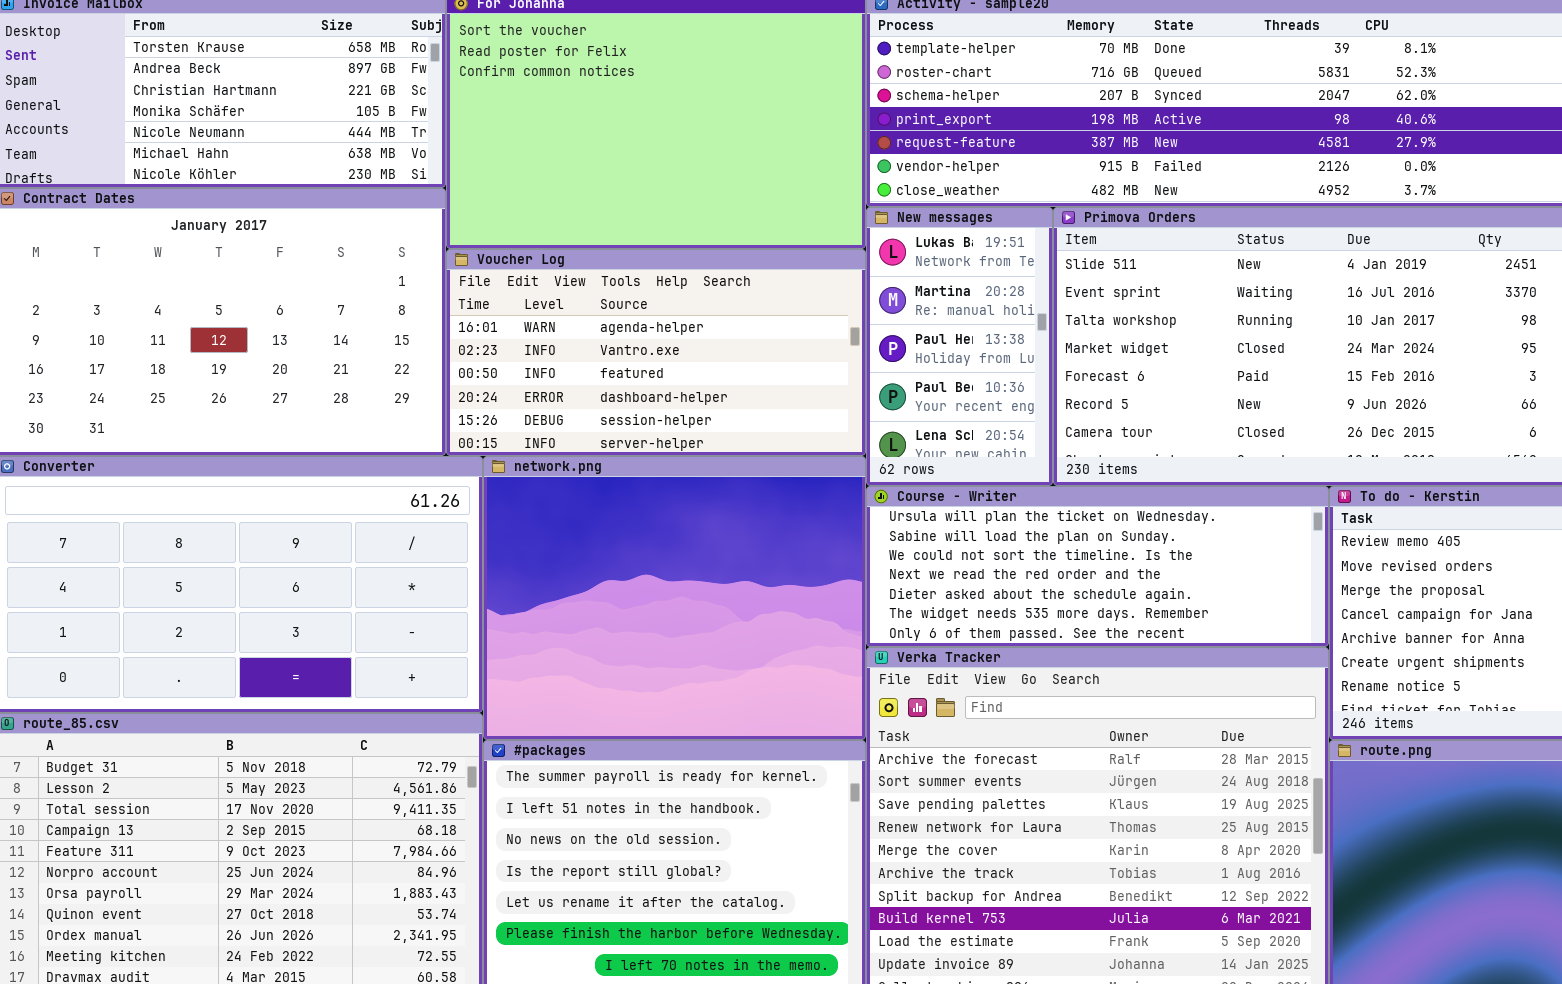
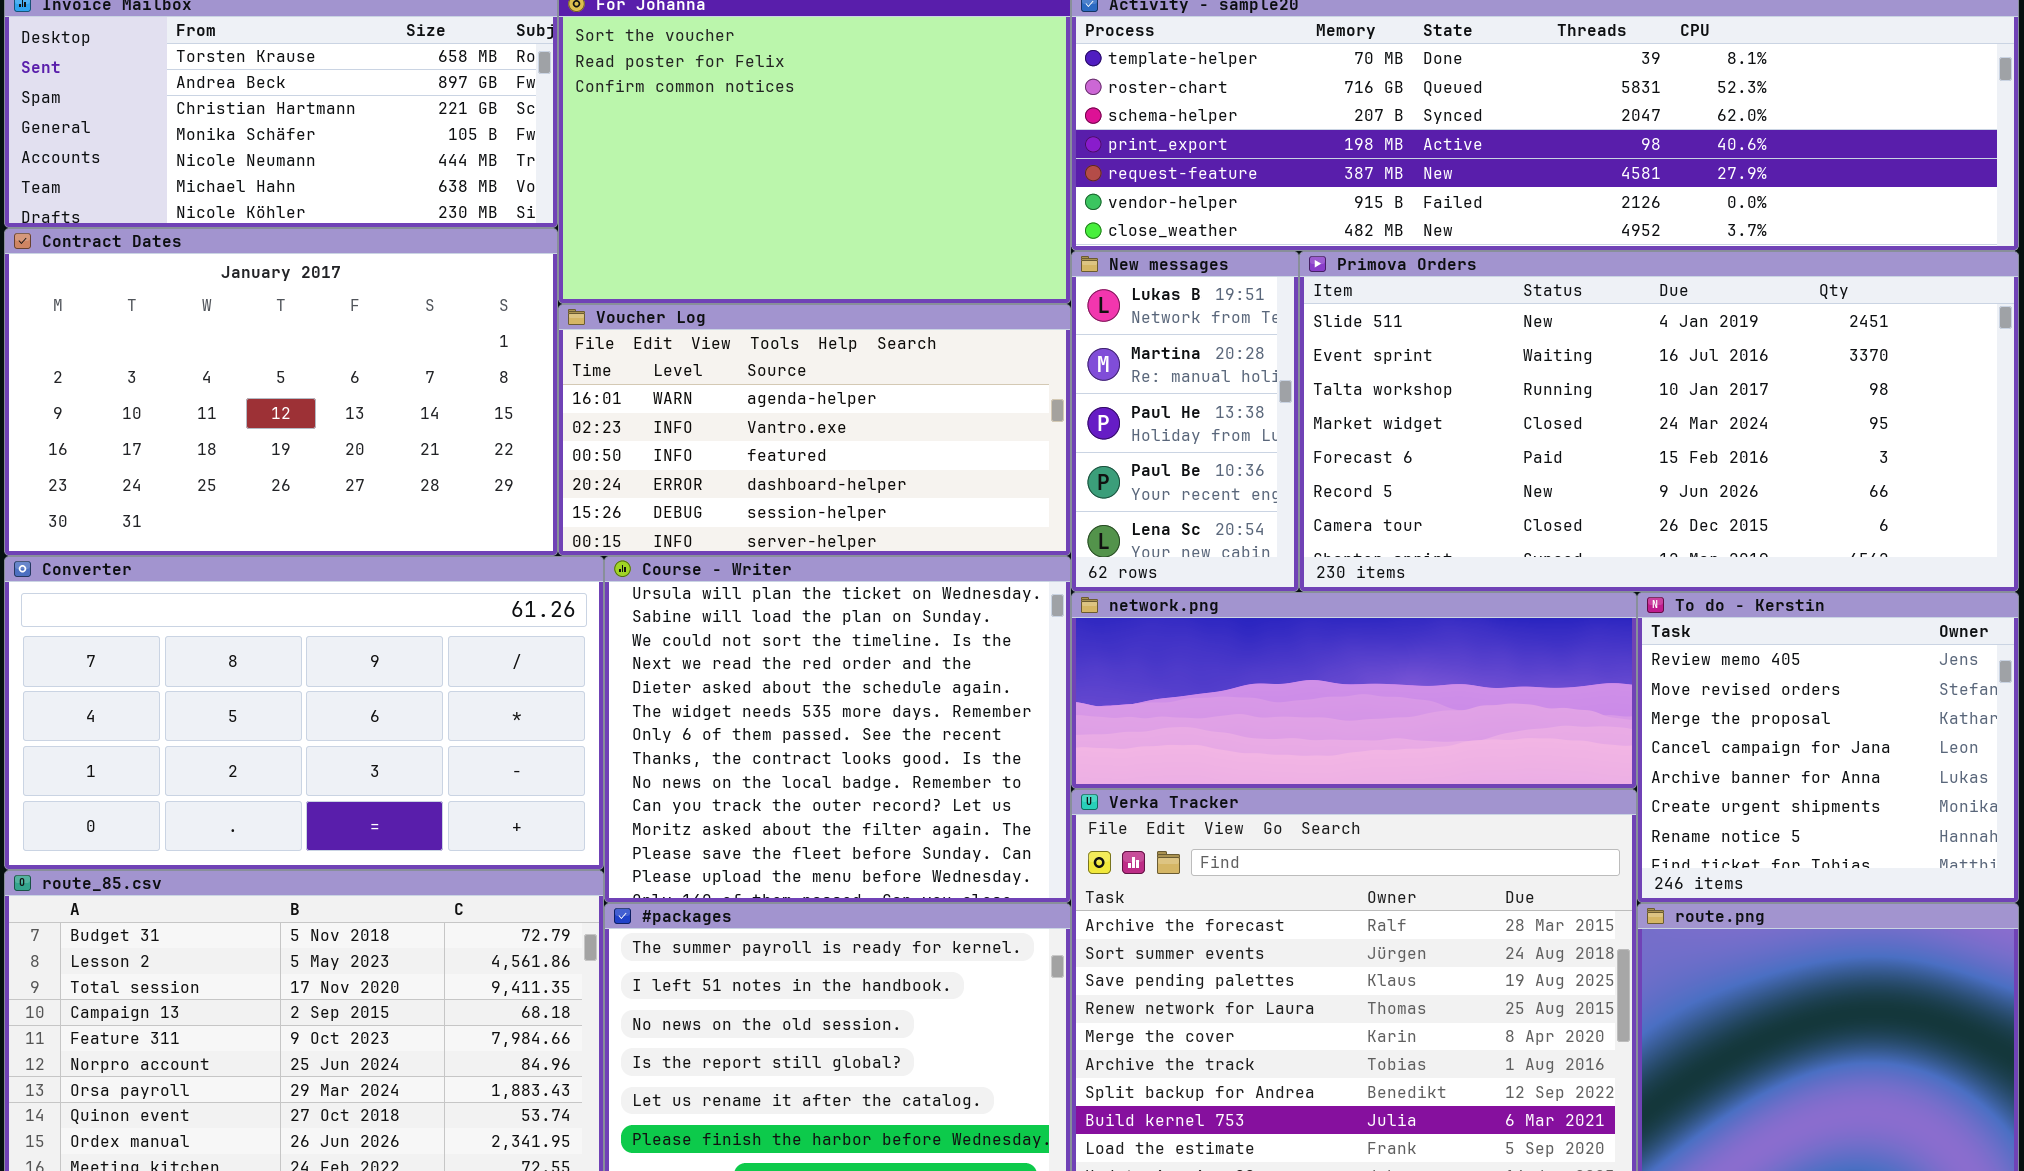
network.png: [483,456,866,740] -> [1071,592,1637,789], moved, resized
Course - Writer: [866,486,1329,647] -> [604,556,1071,903], moved, resized

